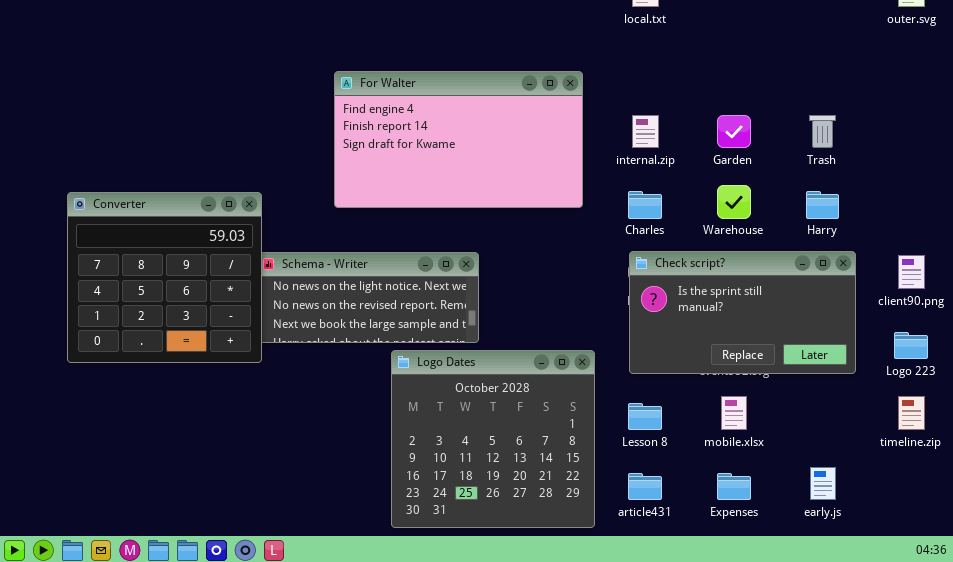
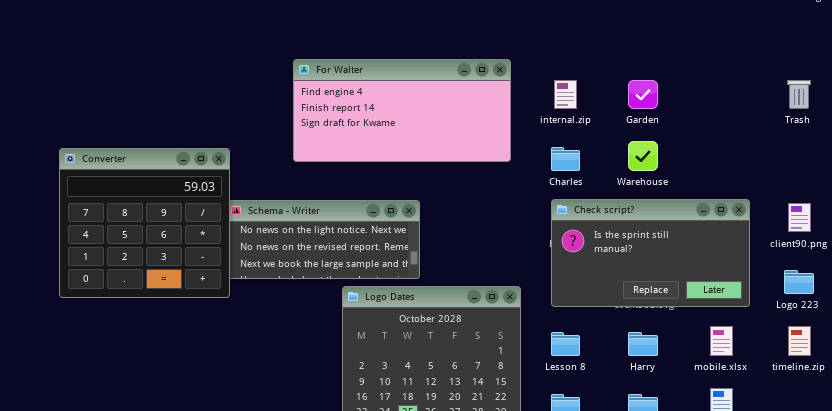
For Walter: [334,71,583,208] -> [293,59,511,162], resized
Trash: [809,115,836,148] -> [787,80,811,109], moved
Harry: [806,191,839,219] -> [628,332,658,356], moved
mobile.xlsx: [721,396,747,430] -> [710,326,733,356], moved

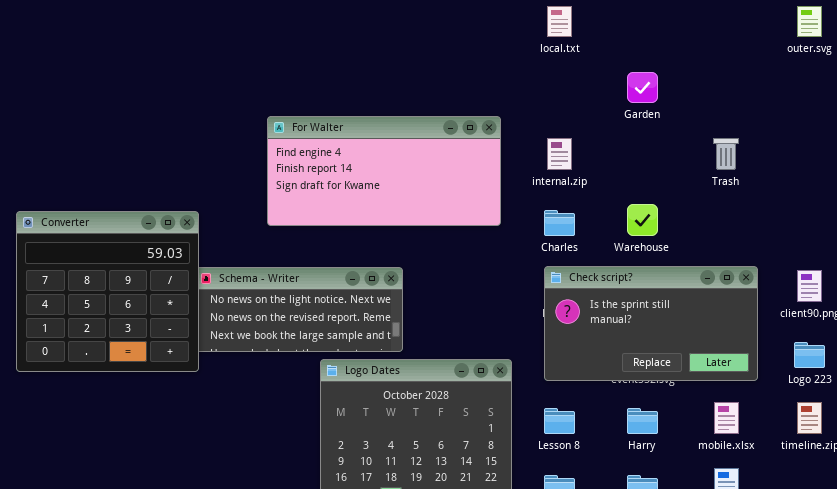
Garden: [628,80,658,109] -> [627,72,658,103], moved
Trash: [787,80,811,109] -> [713,138,739,170], moved

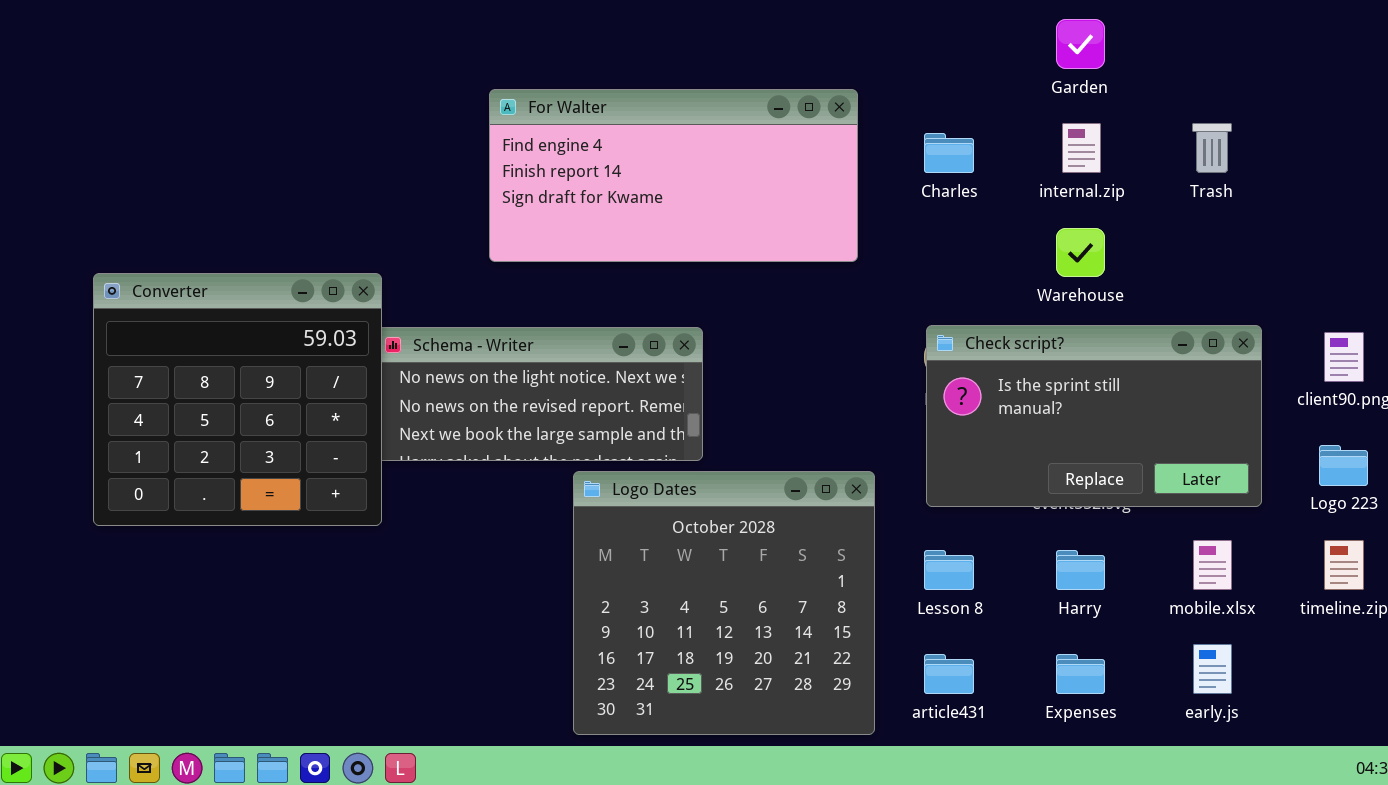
internal.zip: [547,138,572,170] -> [1062,123,1101,173], moved
Charles: [544,210,575,236] -> [924,133,974,173], moved
Converter: [16,211,199,372] -> [93,273,382,526], moved

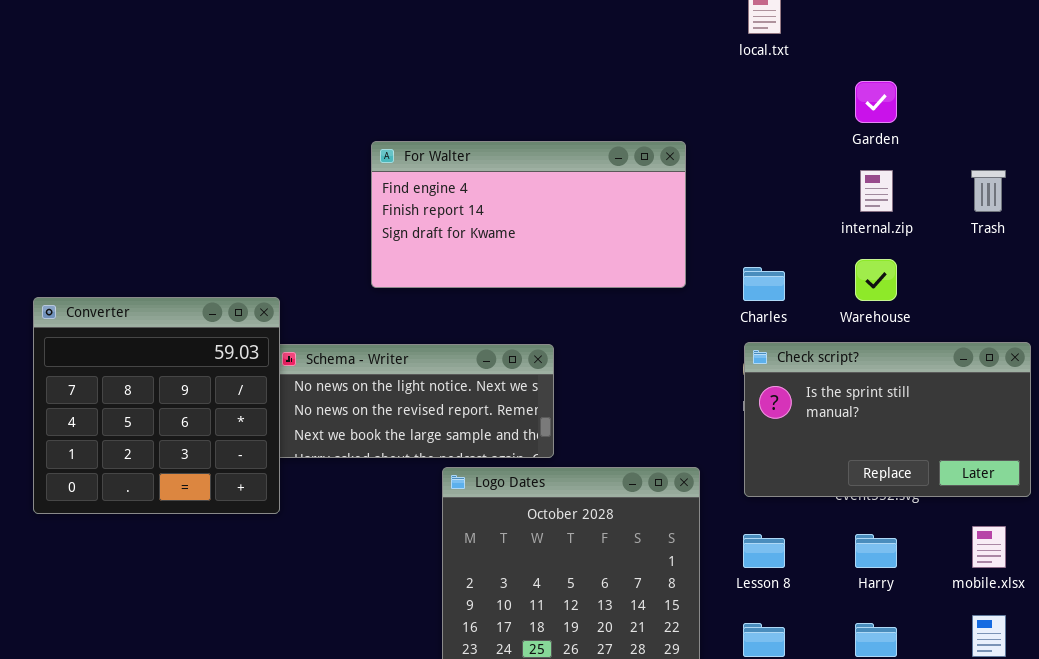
Charles: [924,133,974,173] -> [743,267,785,301], moved

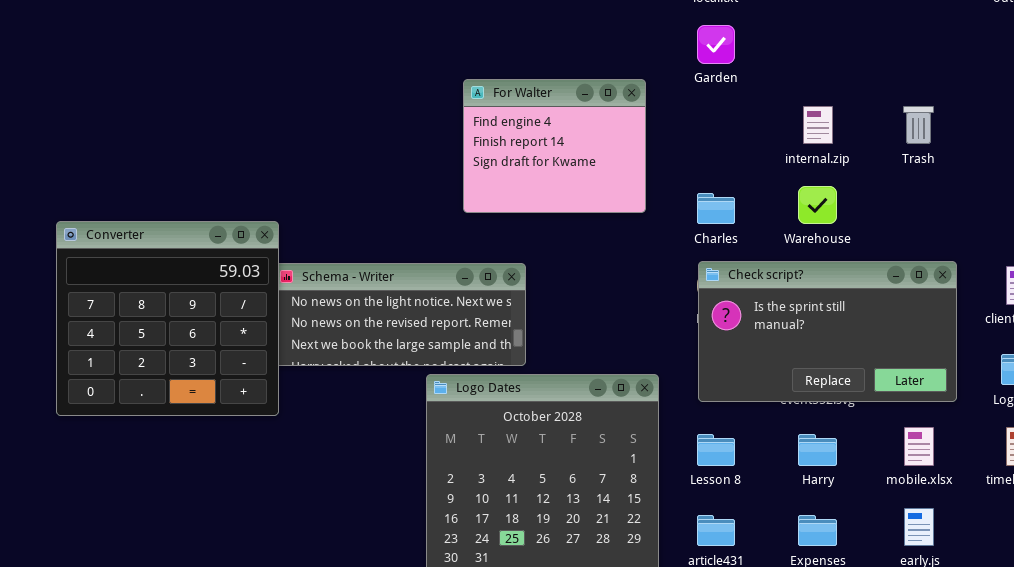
Garden: [855,81,897,123] -> [697,25,735,64], moved
For Walter: [371,141,686,288] -> [463,79,646,213], resized

